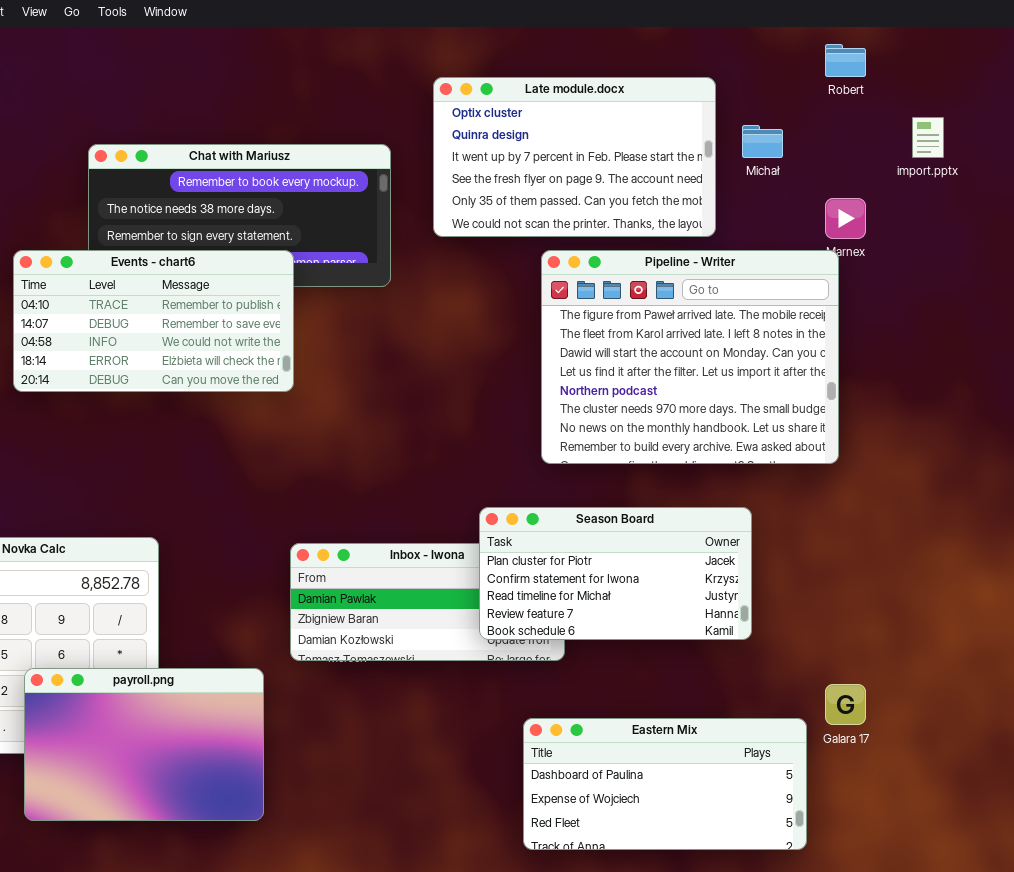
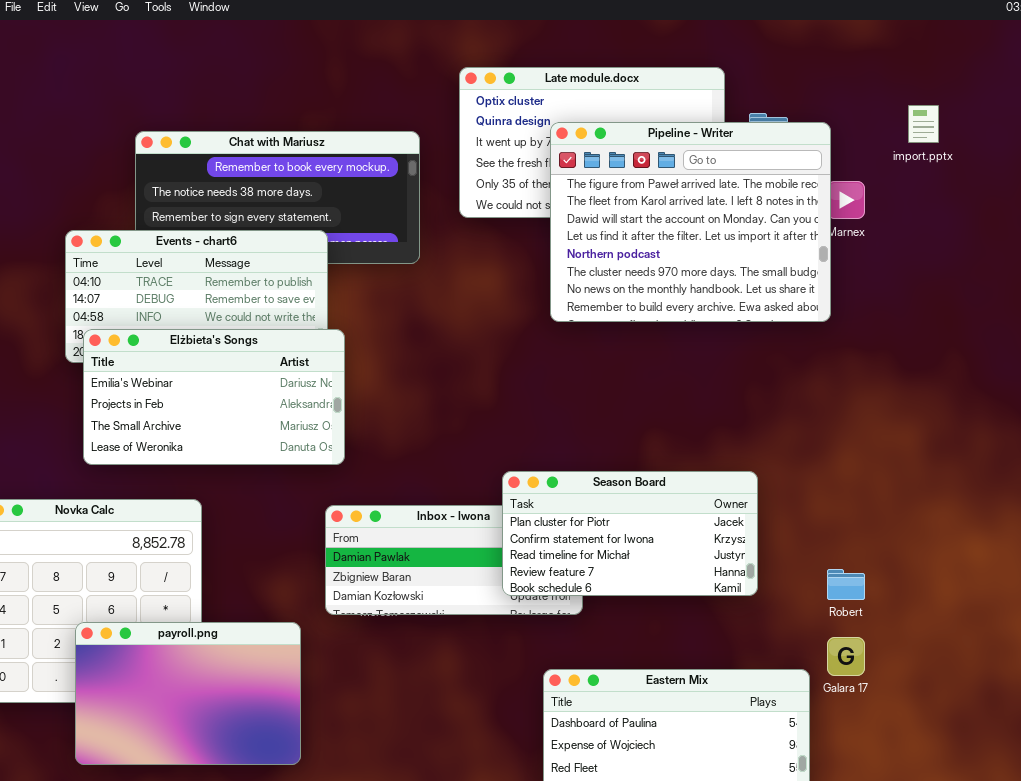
Robert: [825,44,866,77] -> [827,569,865,600], moved
Pipeline - Writer: [541,250,839,464] -> [550,122,831,322], moved
Elżbieta's Songs: none -> [83,329,345,465], opened

